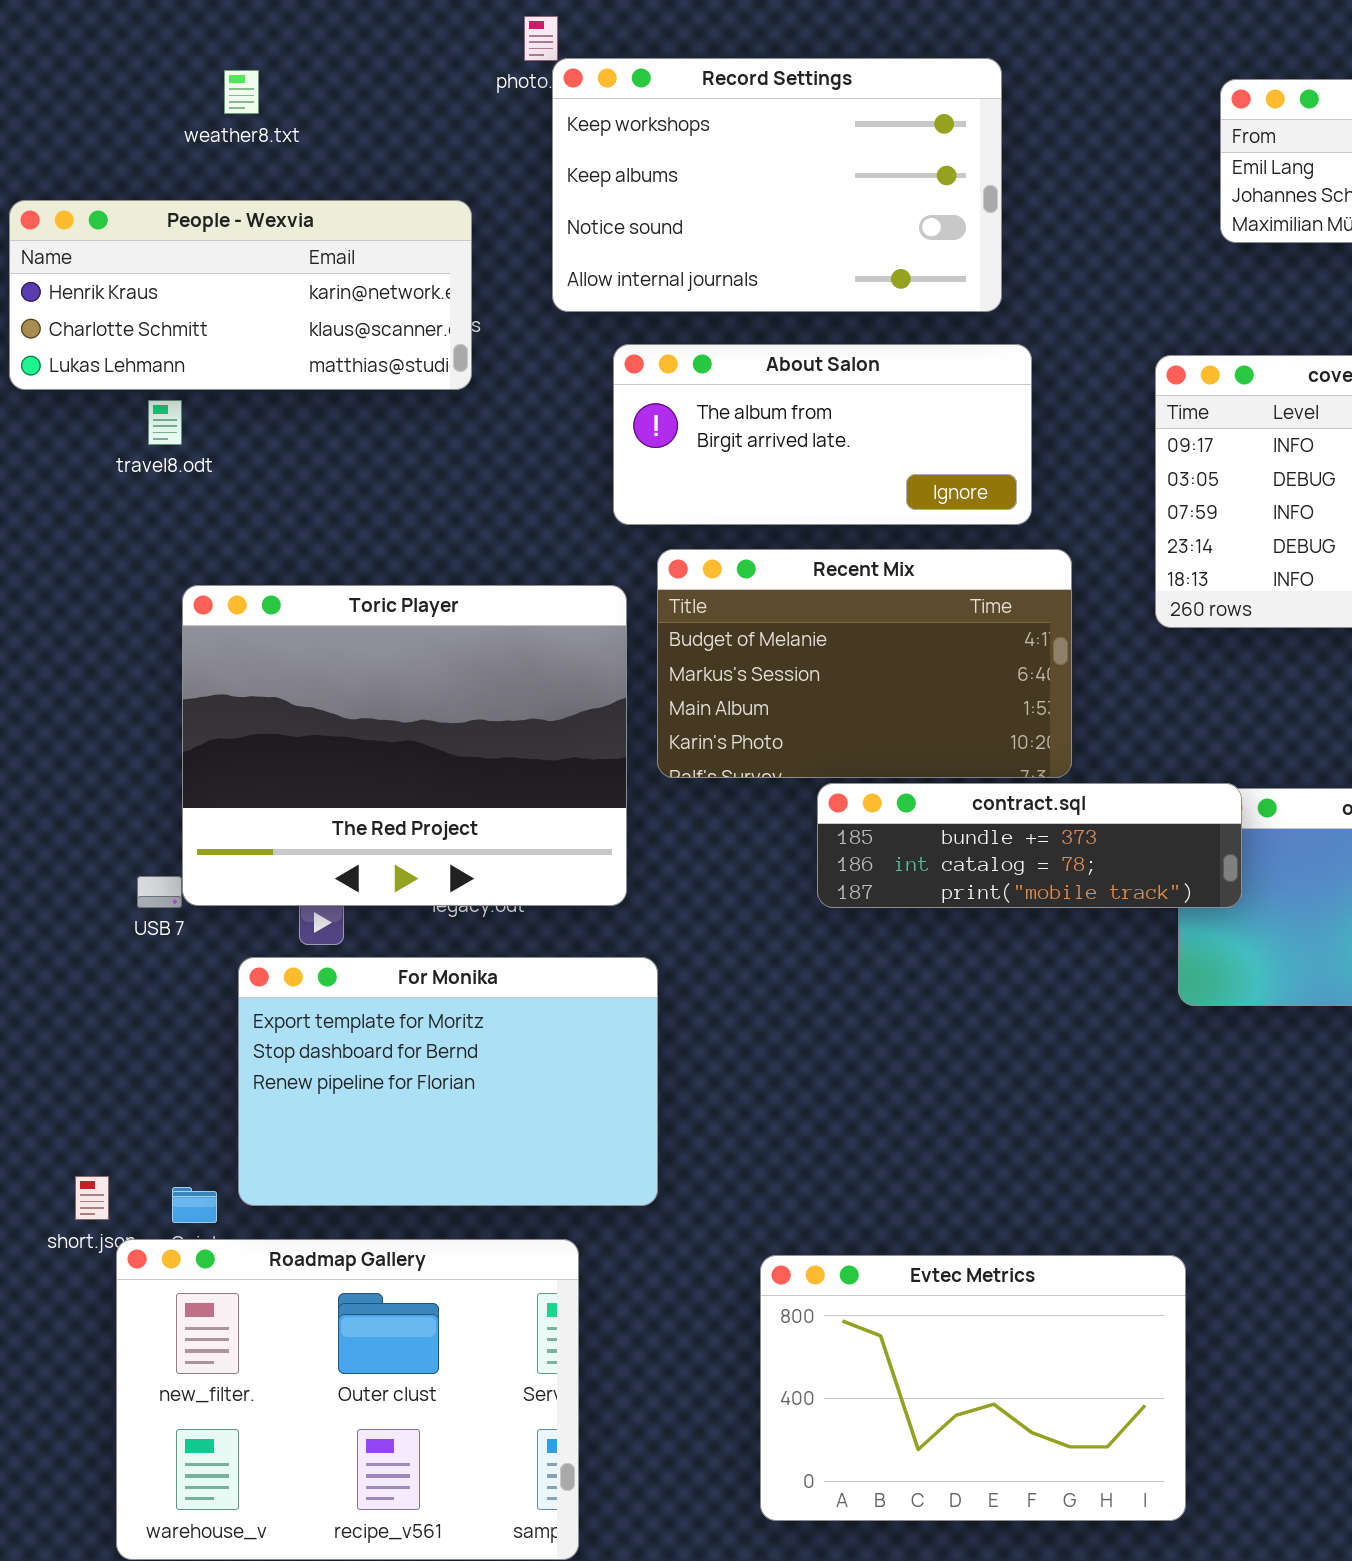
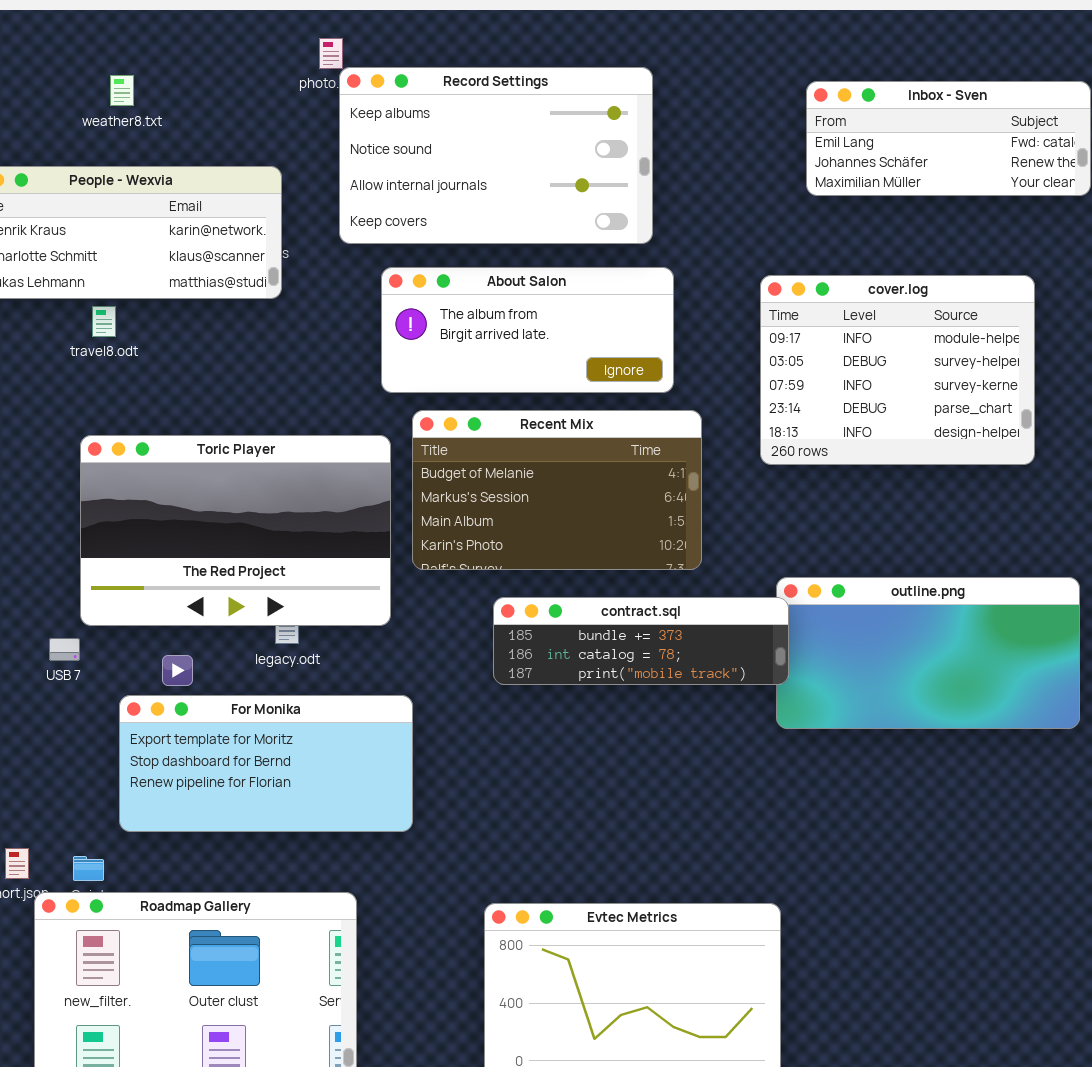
Record Settings: [552,58,1002,312] -> [339,67,653,244], scrolled down 1 row
travel8.odt: [148,400,182,445] -> [92,306,116,337], moved
Toric Player: [182,585,627,906] -> [80,435,391,626], resized
contract.sql: [817,783,1242,908] -> [493,597,789,685], moved
For Monika: [238,957,658,1206] -> [119,695,413,832], resized

